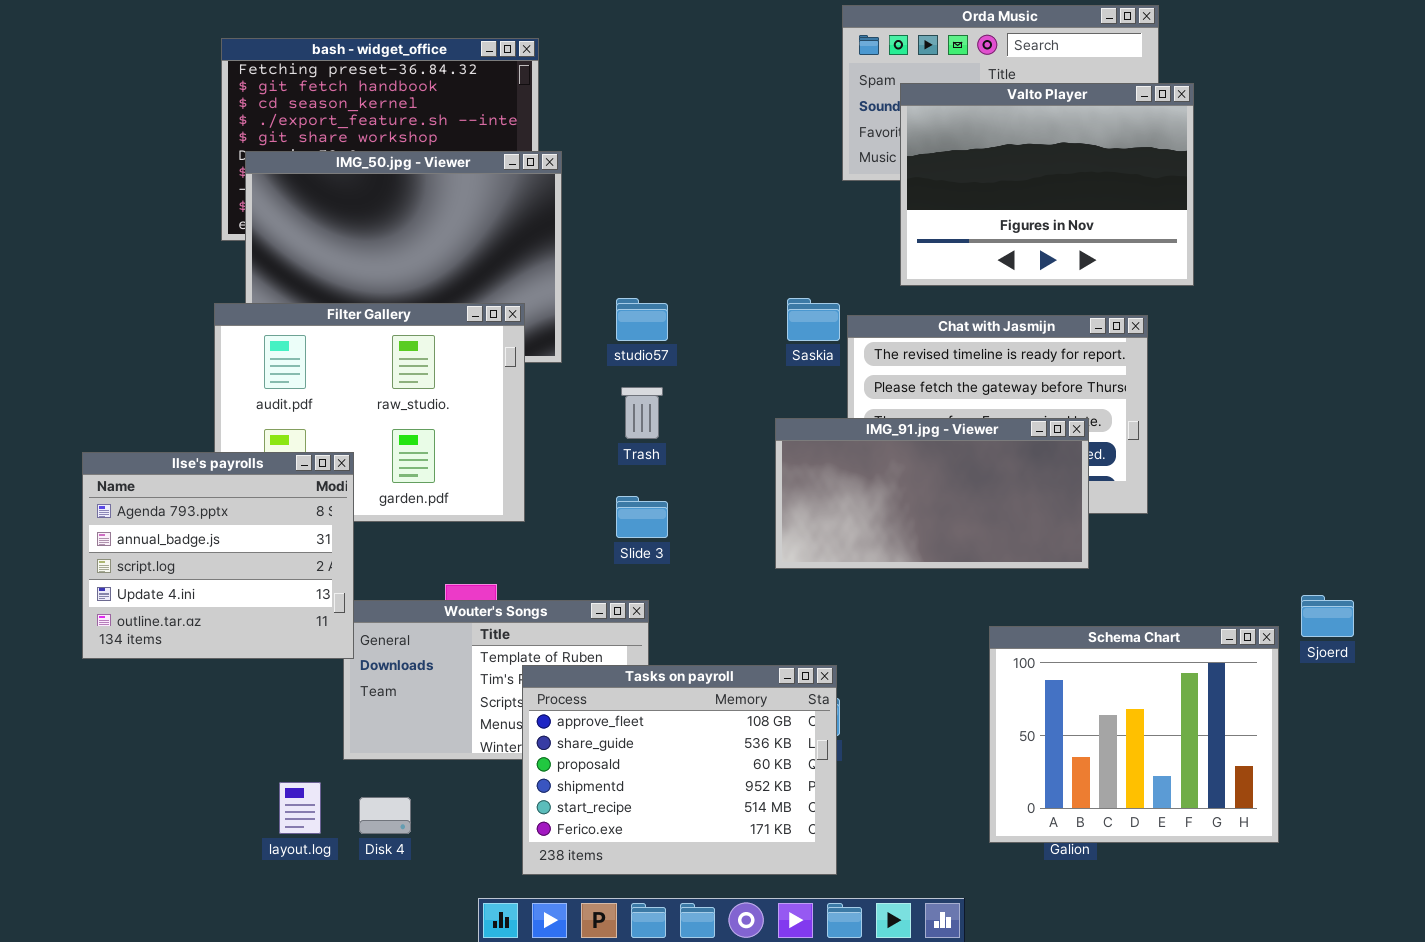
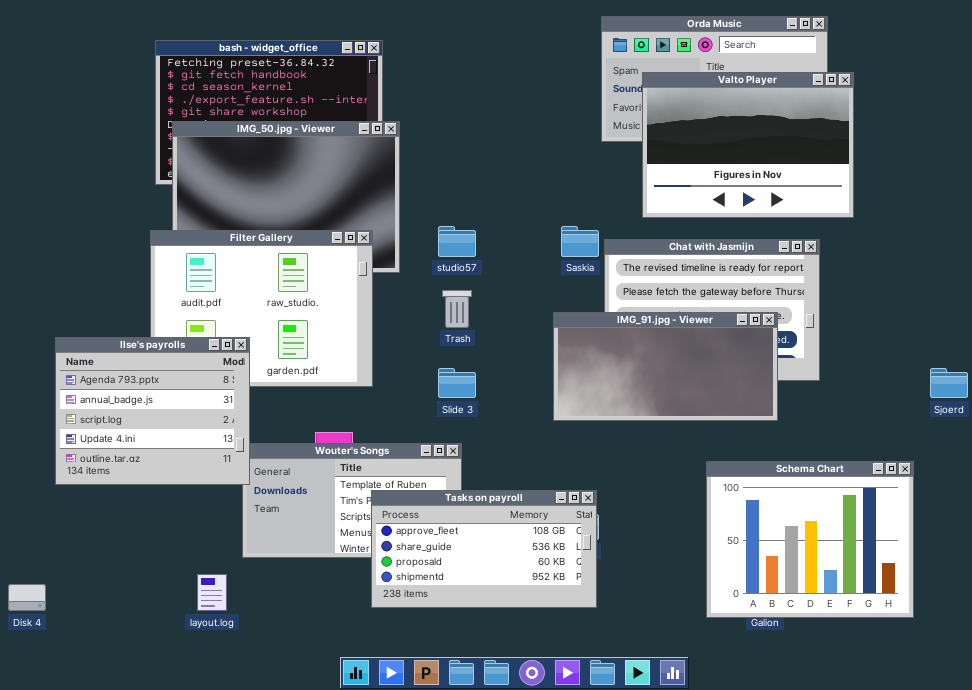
Sjoerd: [1301,595,1354,637] -> [930,368,968,398], moved
Tasks on payroll: [522,665,837,875] -> [371,490,597,608], resized
Disk 4: [359,797,411,834] -> [8,584,46,611], moved

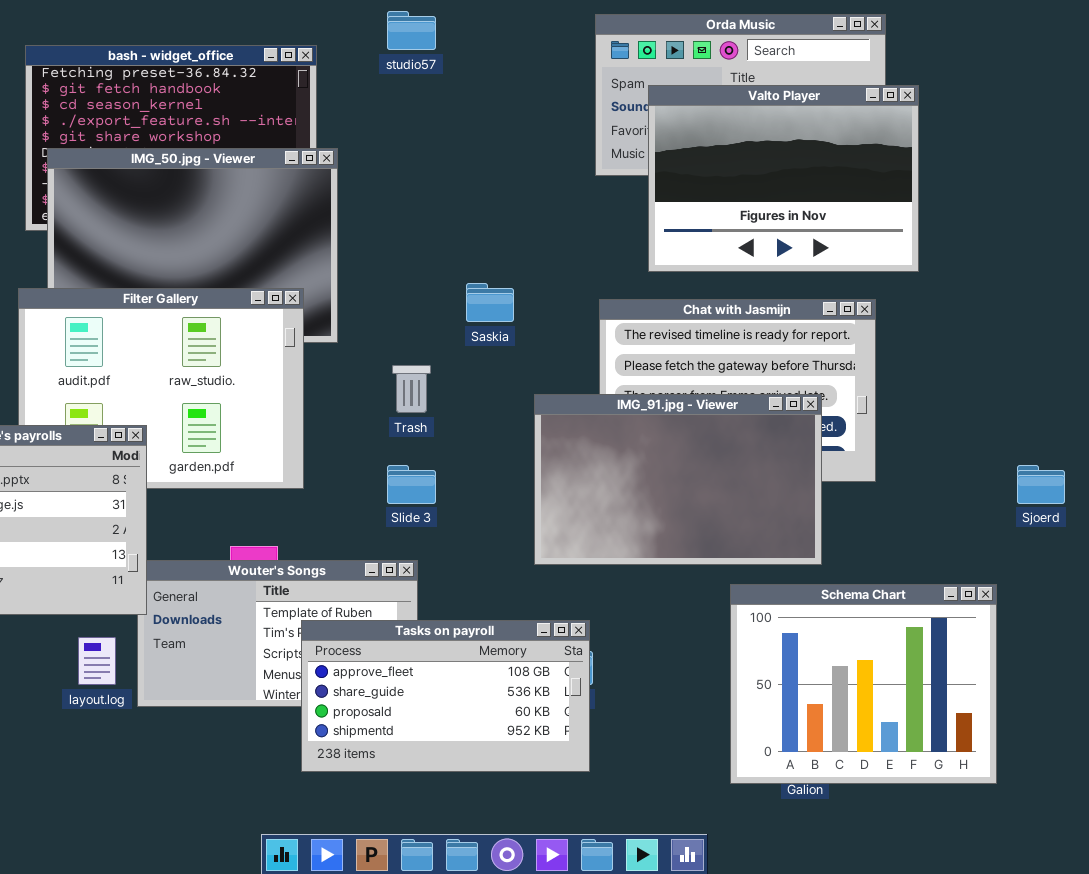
studio57: [438,226,476,257] -> [387,11,436,50], moved
Saskia: [561,226,599,257] -> [466,283,514,322], moved
IMG_91.jpg - Viewer: [553,312,778,421] -> [534,394,822,565], resized
layout.log: [197,574,227,611] -> [78,637,116,685], moved

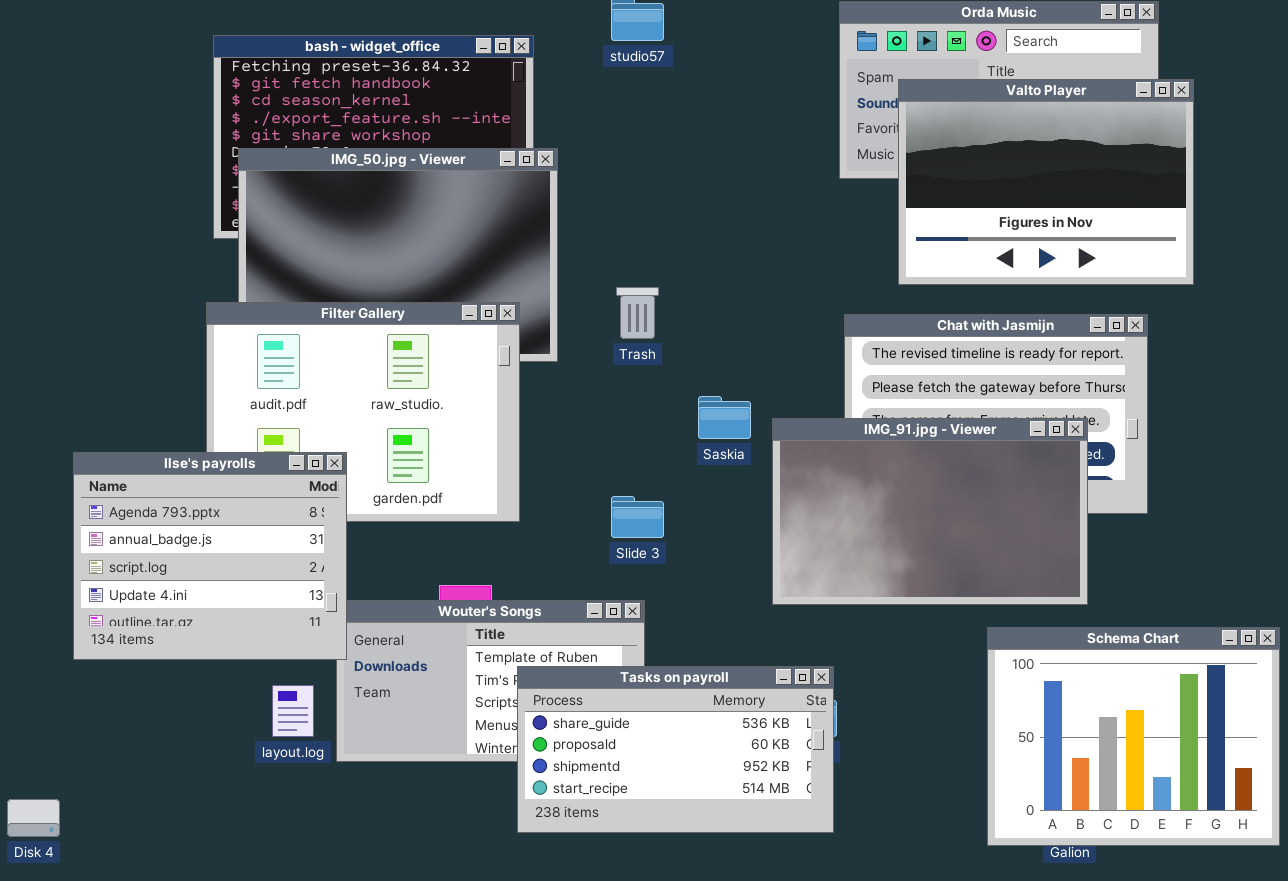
Saskia: [466,283,514,322] -> [698,396,751,439], moved
Trash: [392,365,431,413] -> [616,287,659,339], moved
Tasks on payroll: [301,620,590,772] -> [517,666,834,833], scrolled down 1 row

